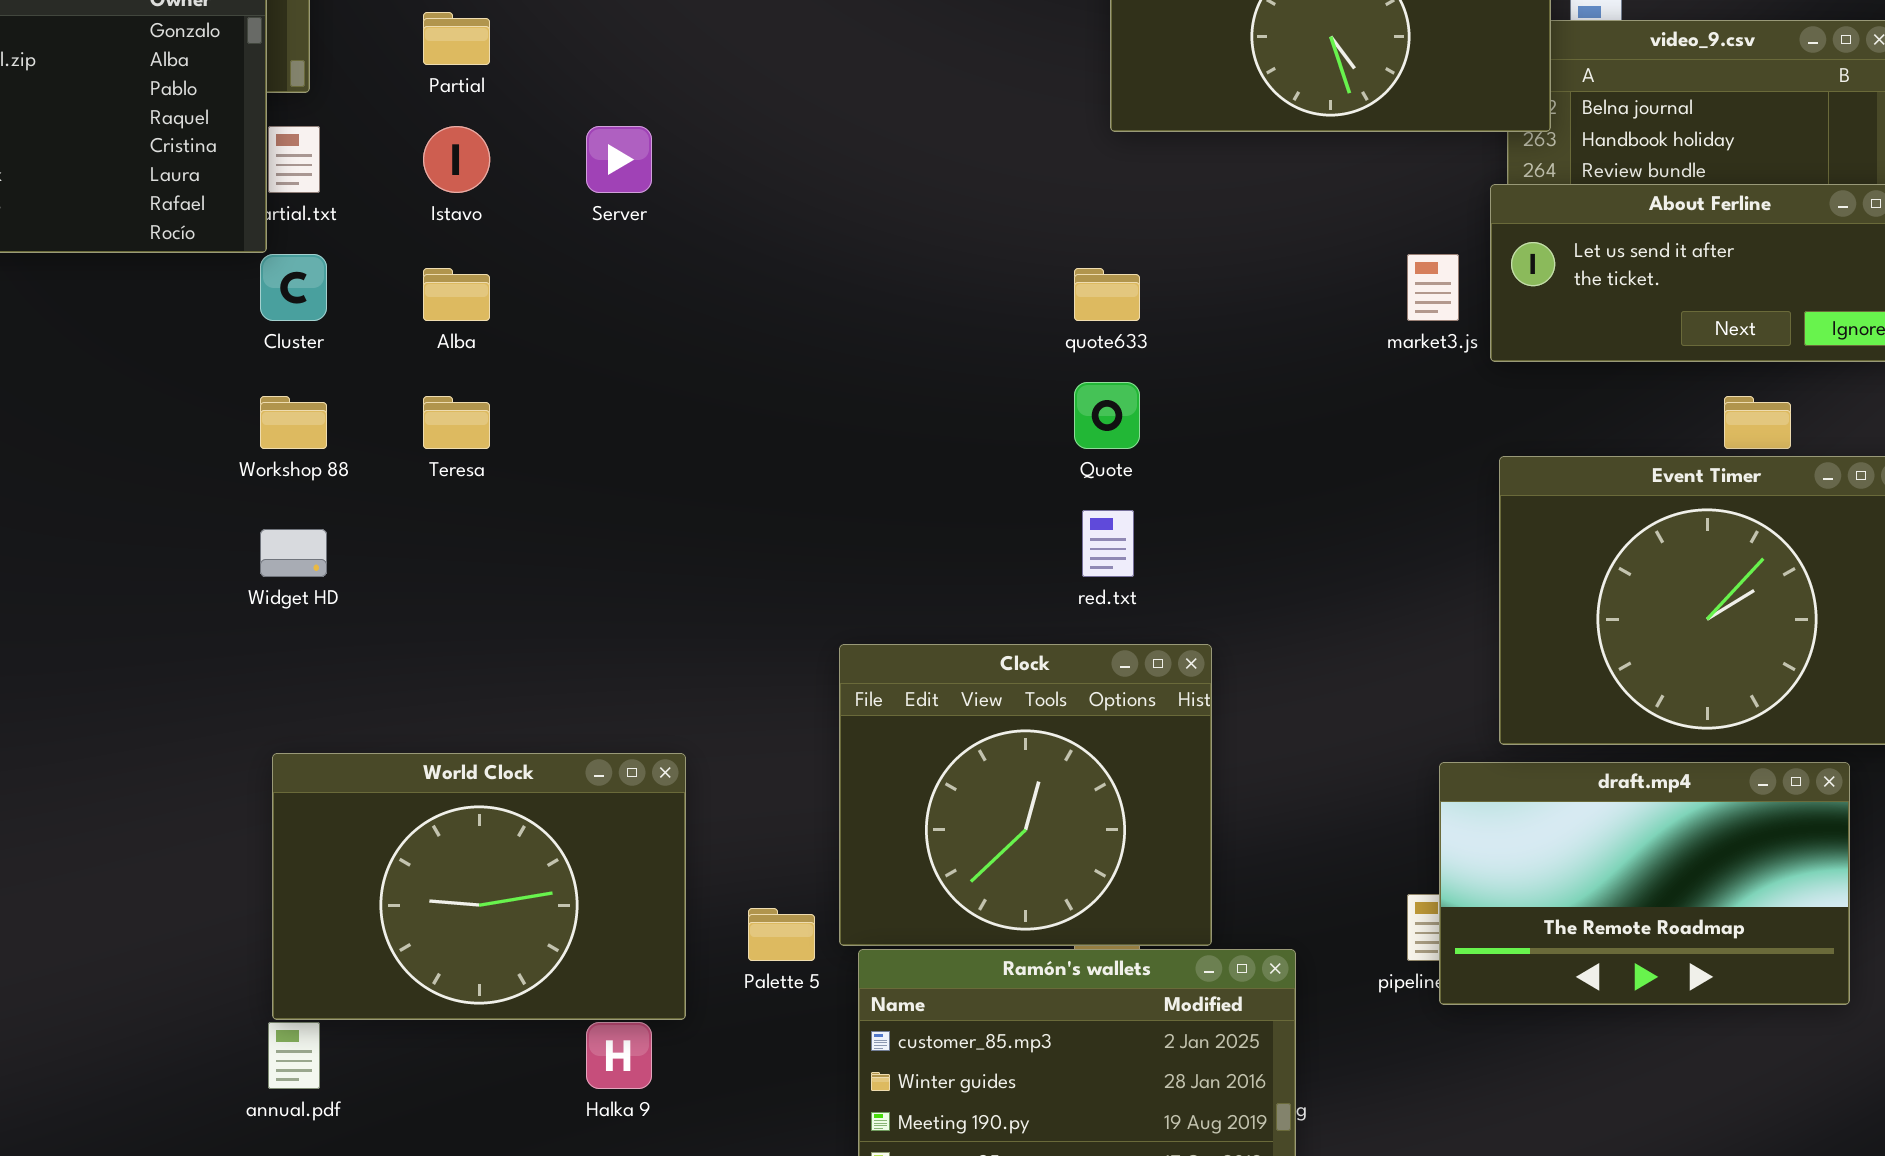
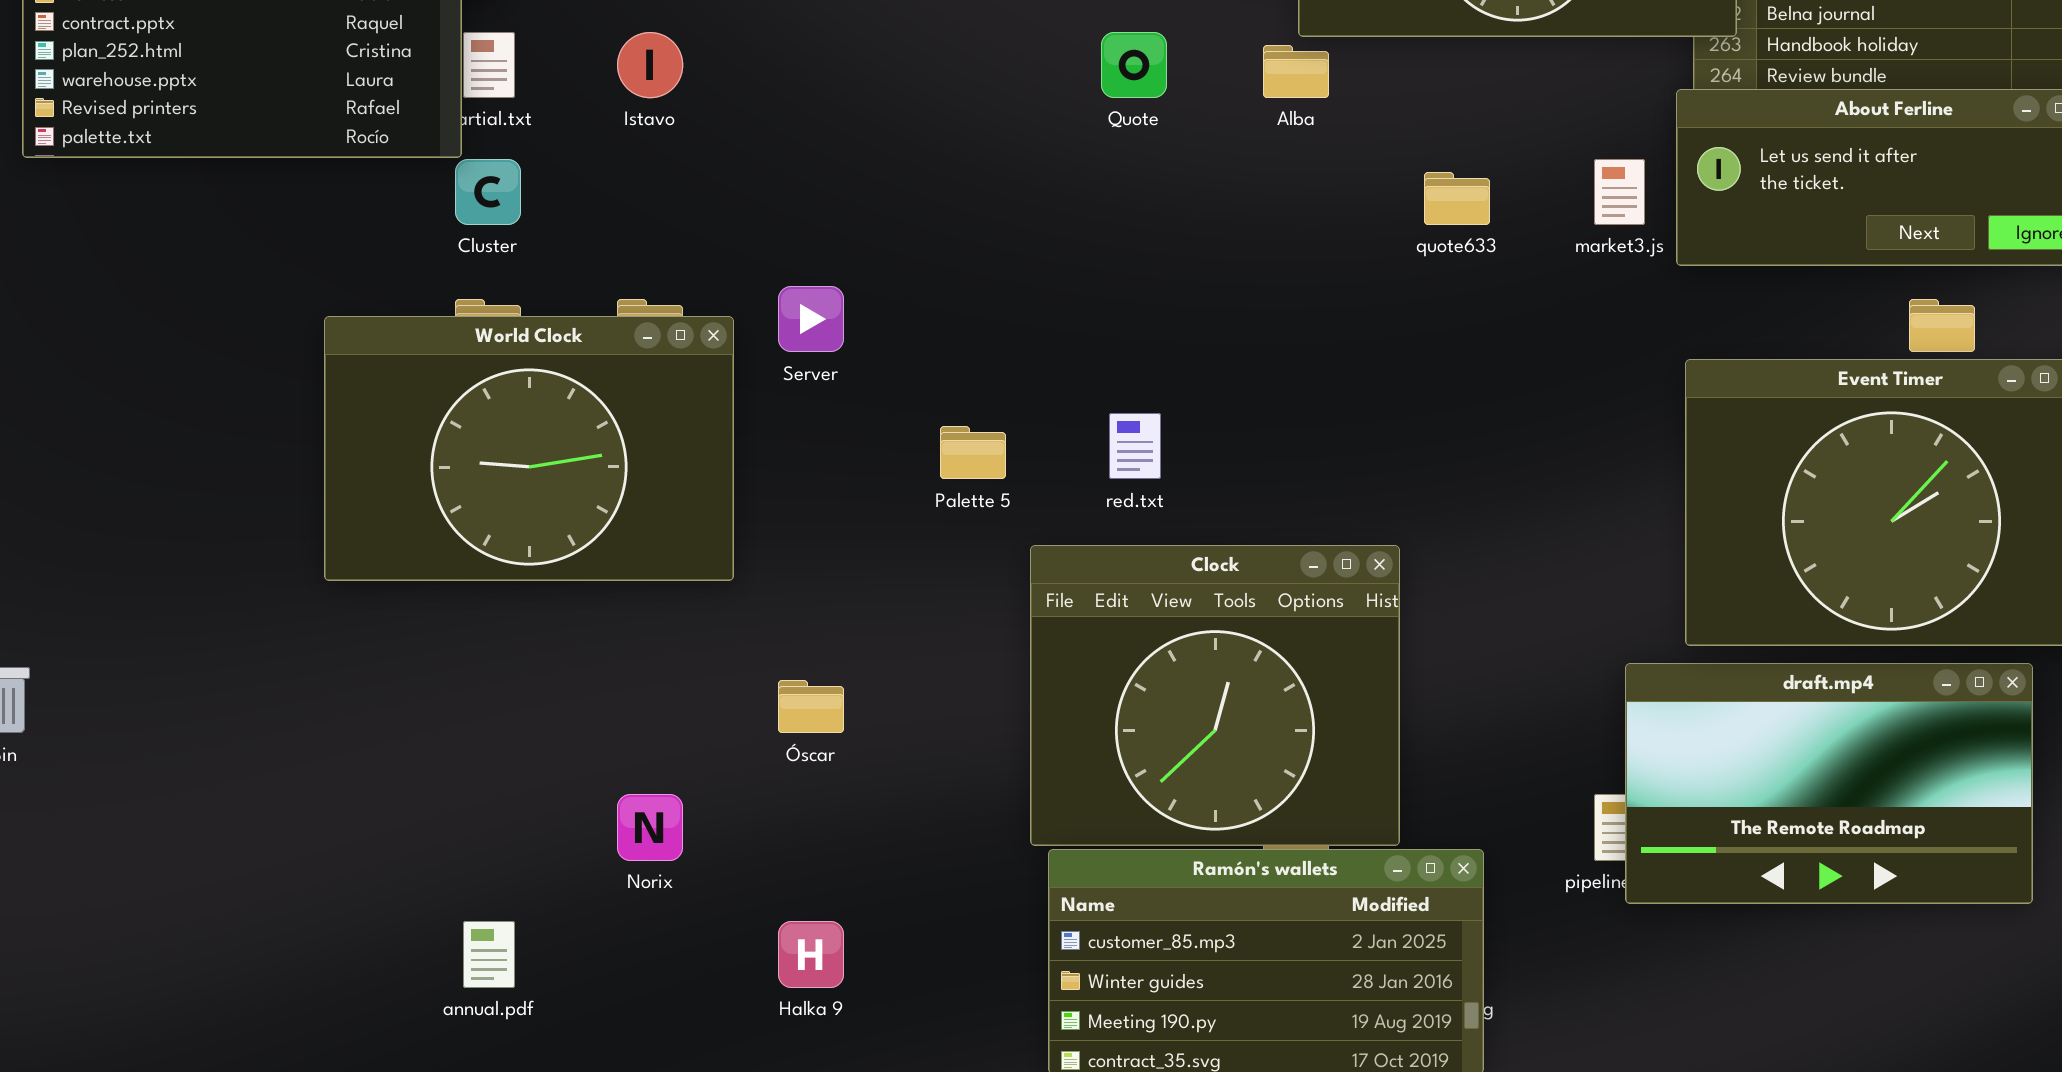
Server: [586,126,652,193] -> [778,286,844,352], moved
Alba: [423,268,490,321] -> [1263,45,1329,98], moved
quote633: [1074,268,1140,321] -> [1424,172,1490,225], moved
Quote: [1074,382,1140,449] -> [1101,32,1167,98], moved
red.txt: [1082,510,1134,577] -> [1109,413,1161,479], moved
World Clock: [272,753,686,1020] -> [324,316,734,581], moved
Palette 5: [748,908,815,961] -> [940,426,1006,479], moved

